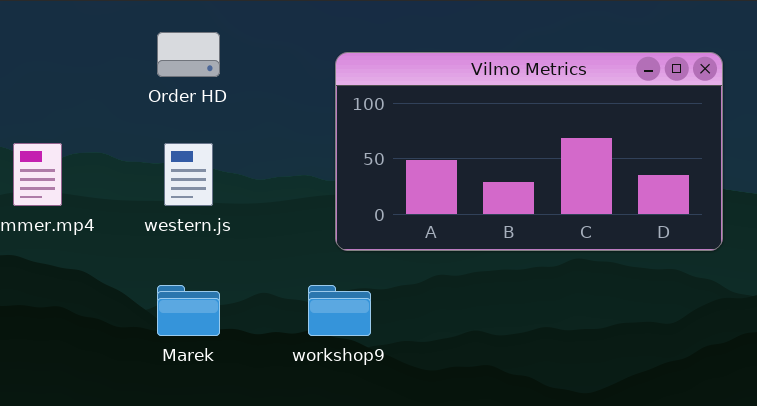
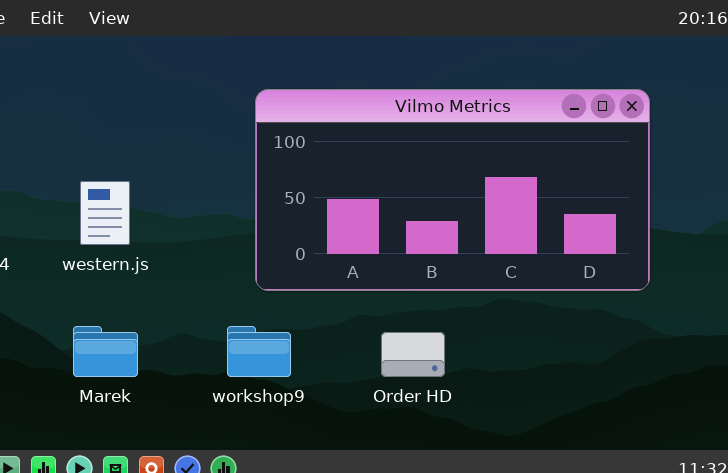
Order HD: [157,32,220,77] -> [381,332,445,377], moved

